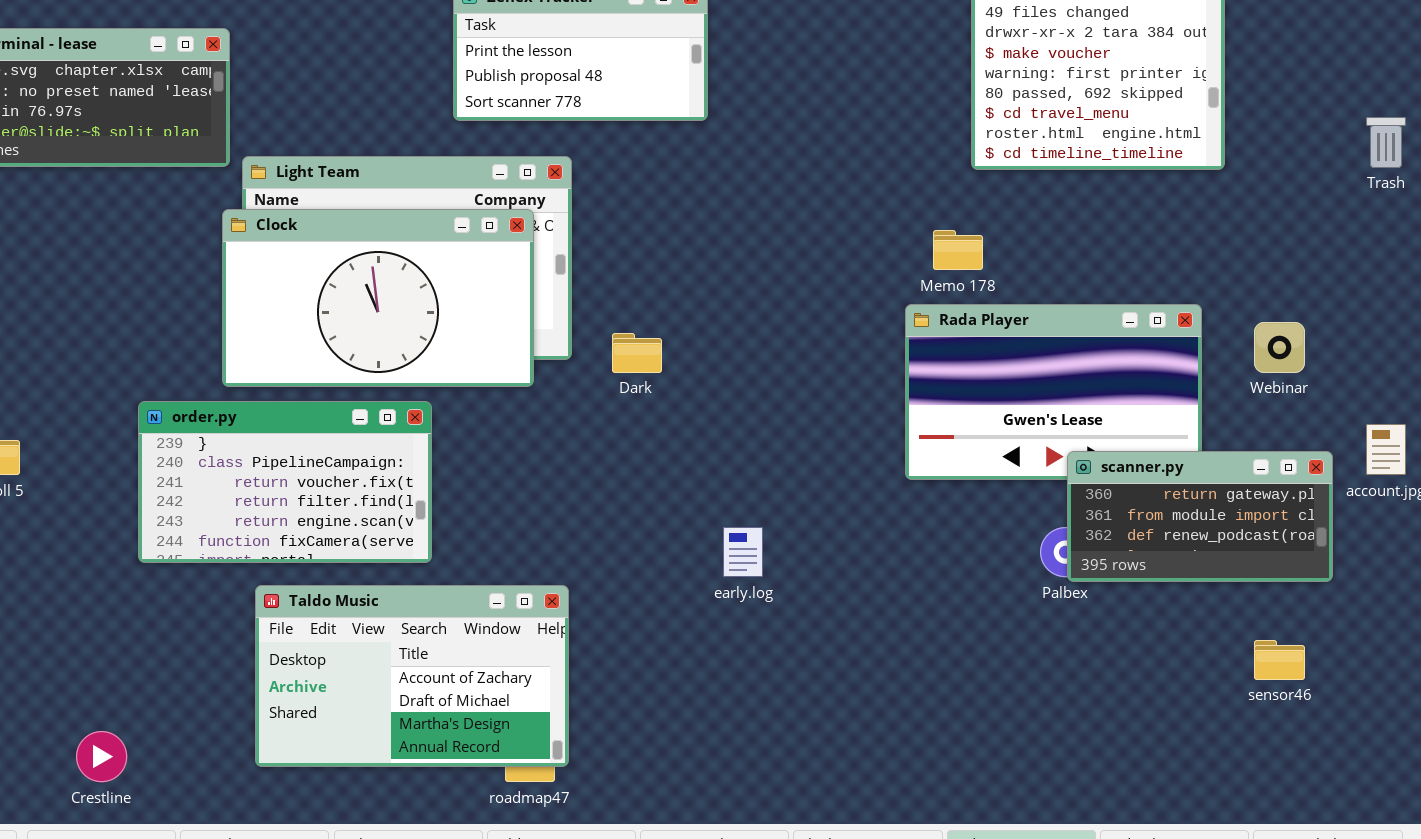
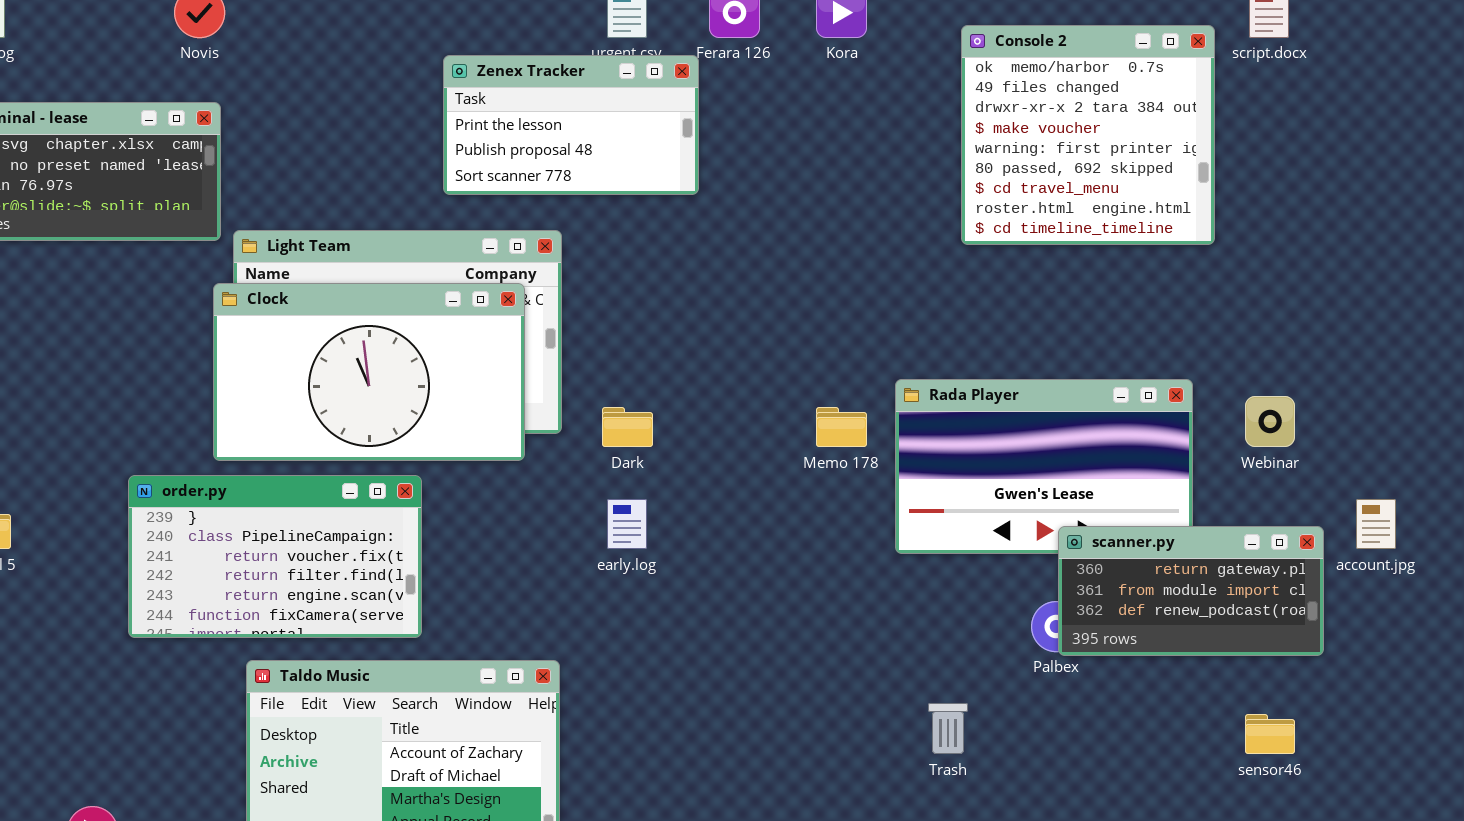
Trash: [1366,117,1406,168] -> [928,703,968,754], moved
Memo 178: [933,230,983,270] -> [816,407,867,447], moved
early.log: [723,527,763,577] -> [607,499,647,549], moved

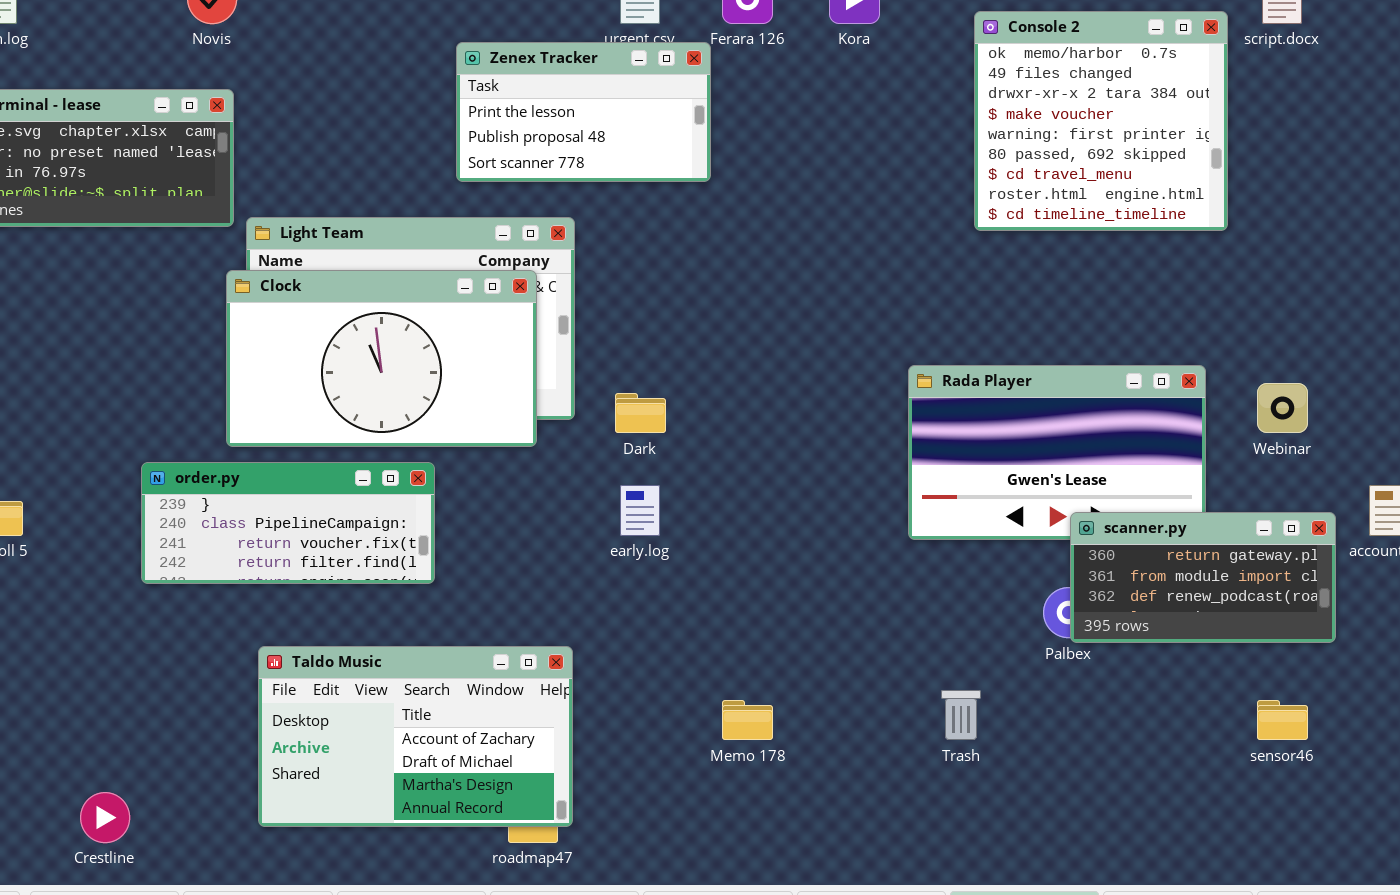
Memo 178: [816,407,867,447] -> [722,700,773,740], moved
order.py: [128,475,422,638] -> [141,462,435,584], resized

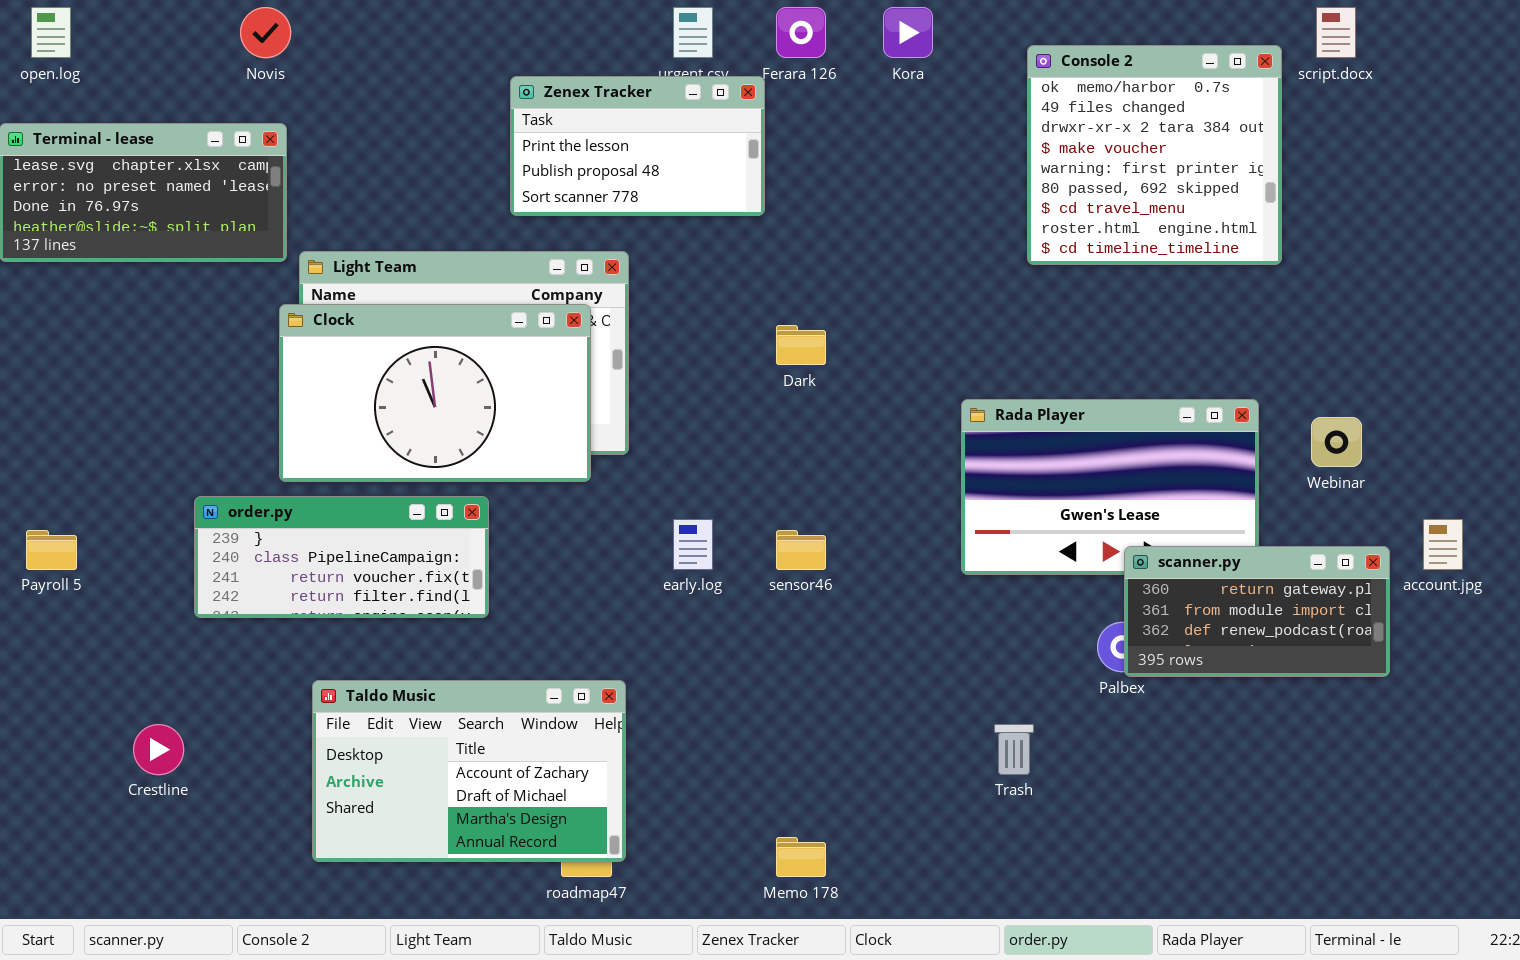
Dark: [615,393,666,433] -> [776,325,826,365], moved
Memo 178: [722,700,773,740] -> [776,837,826,877], moved
sensor46: [1257,700,1308,740] -> [776,530,826,570], moved
Crestline: [80,792,130,843] -> [133,724,184,775], moved

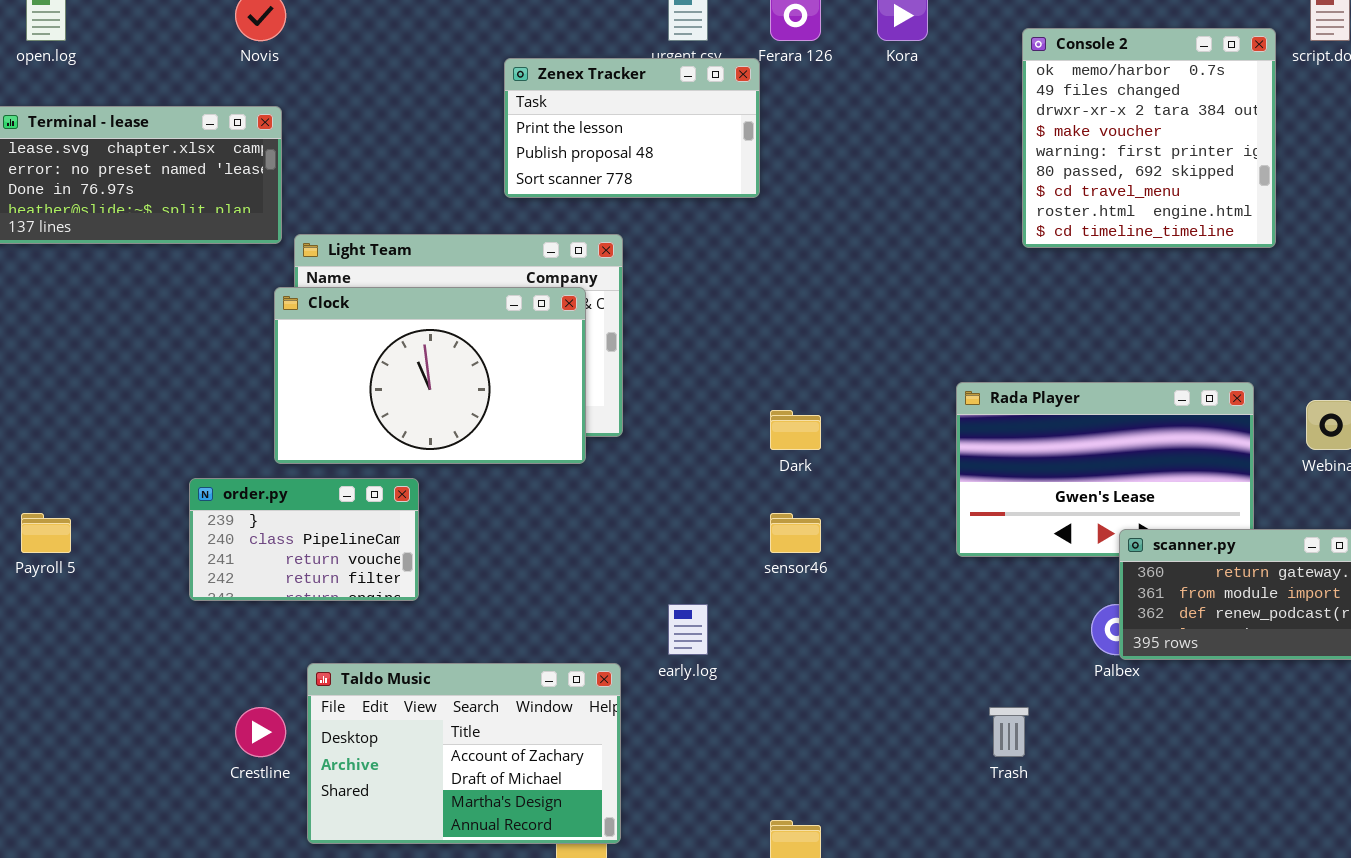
Dark: [776,325,826,365] -> [770,410,821,450], moved
order.py: [194,496,489,618] -> [189,478,419,601], resized
early.log: [673,519,713,570] -> [668,604,708,655], moved
Crestline: [133,724,184,775] -> [235,707,286,757], moved

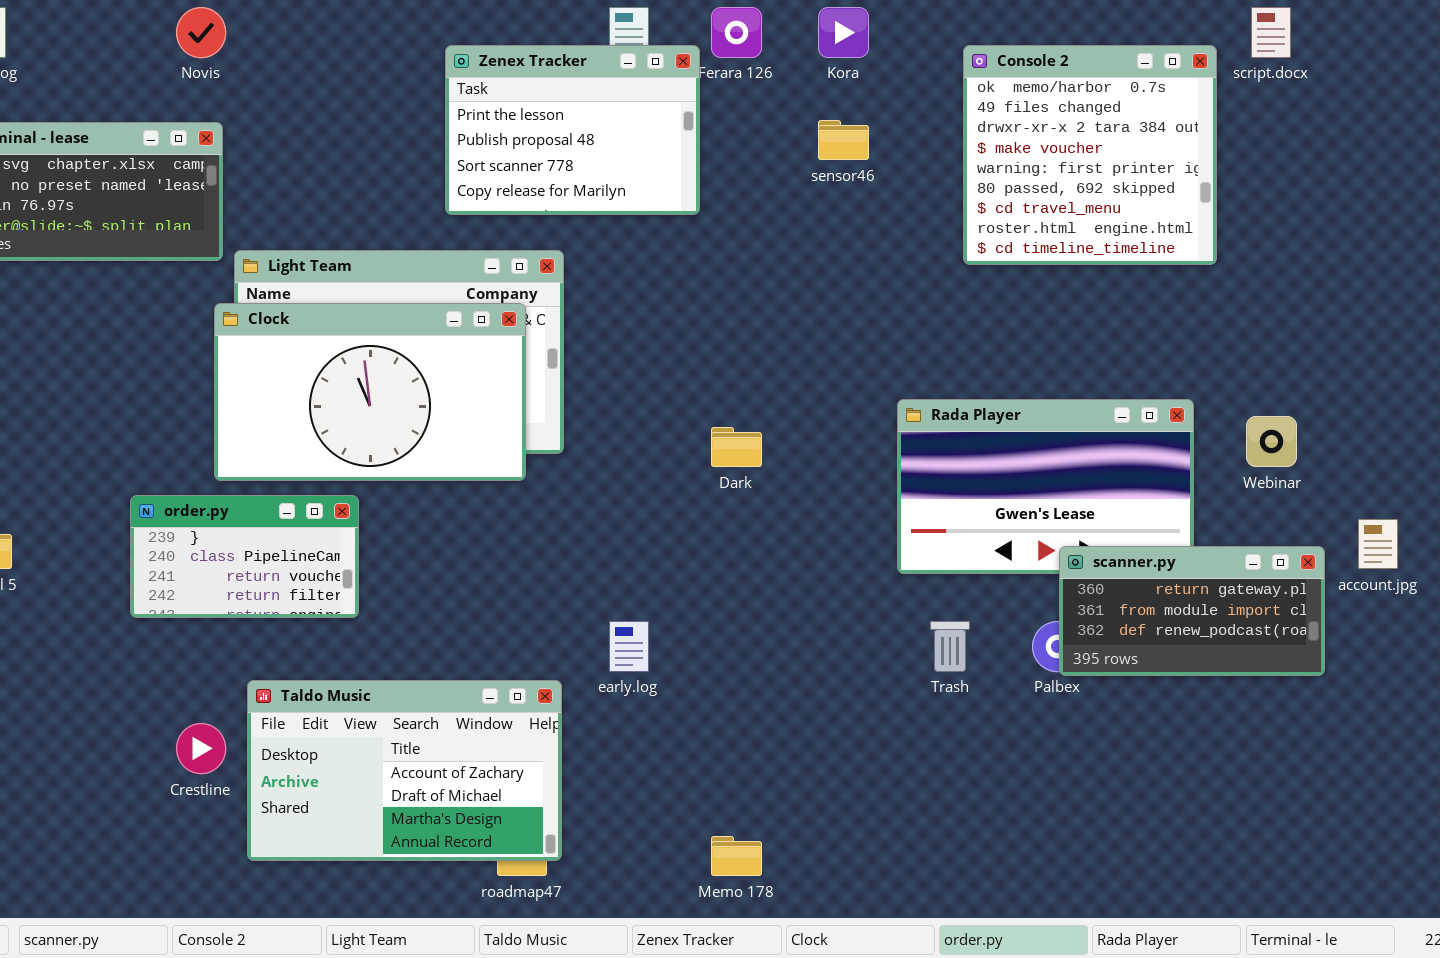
Zenex Tracker: [504,58,760,198] -> [445,45,700,215], resized
sensor46: [770,513,821,553] -> [818,120,869,160], moved
Trash: [989,707,1029,757] -> [930,621,970,672], moved

